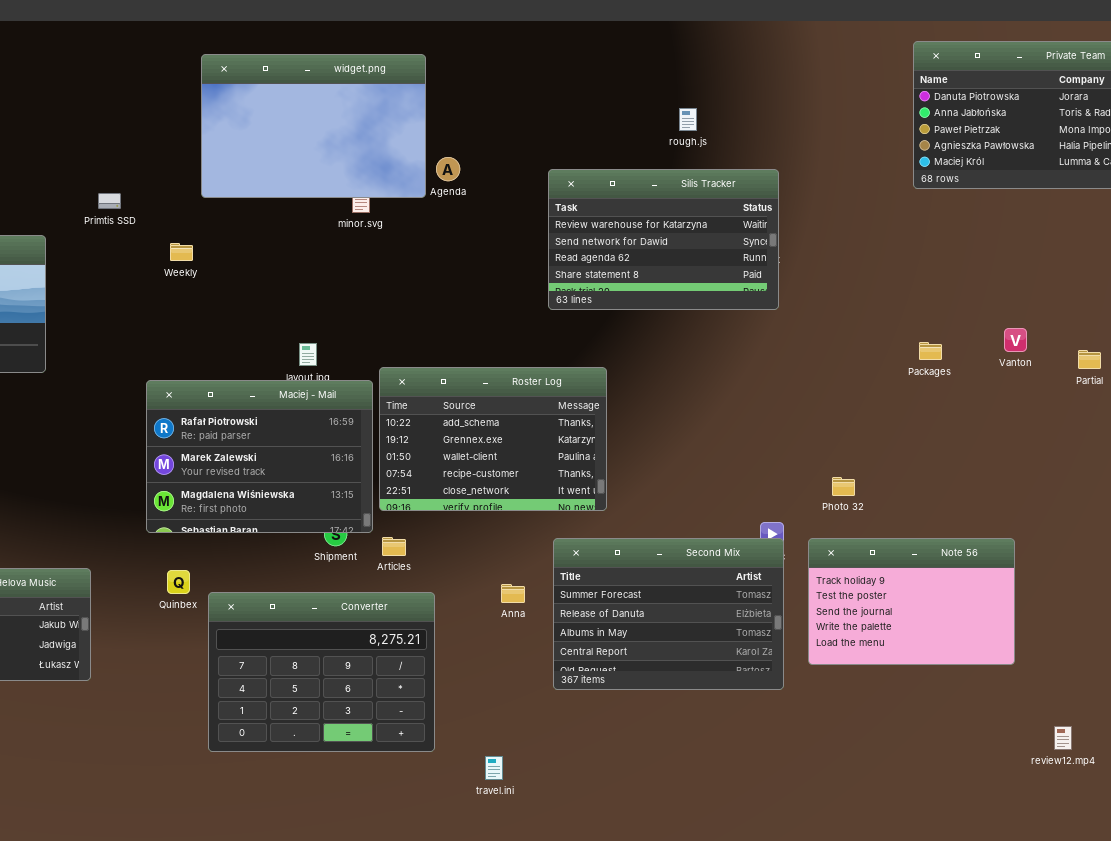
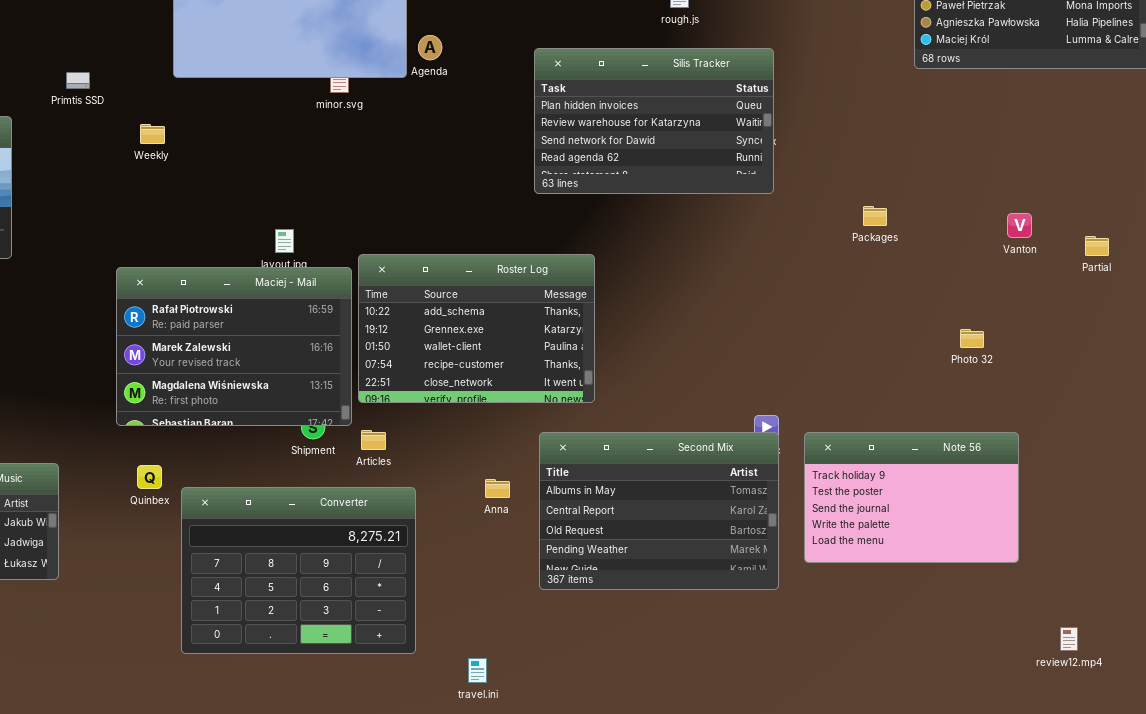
Silis Tracker: [548,169,779,310] -> [534,48,774,194], scrolled up 1 row
Packages: [919,342,942,360] -> [863,206,887,226], moved
Photo 32: [832,477,855,496] -> [960,329,984,348], moved
Second Mix: [553,538,784,690] -> [539,432,779,590], scrolled down 2 rows

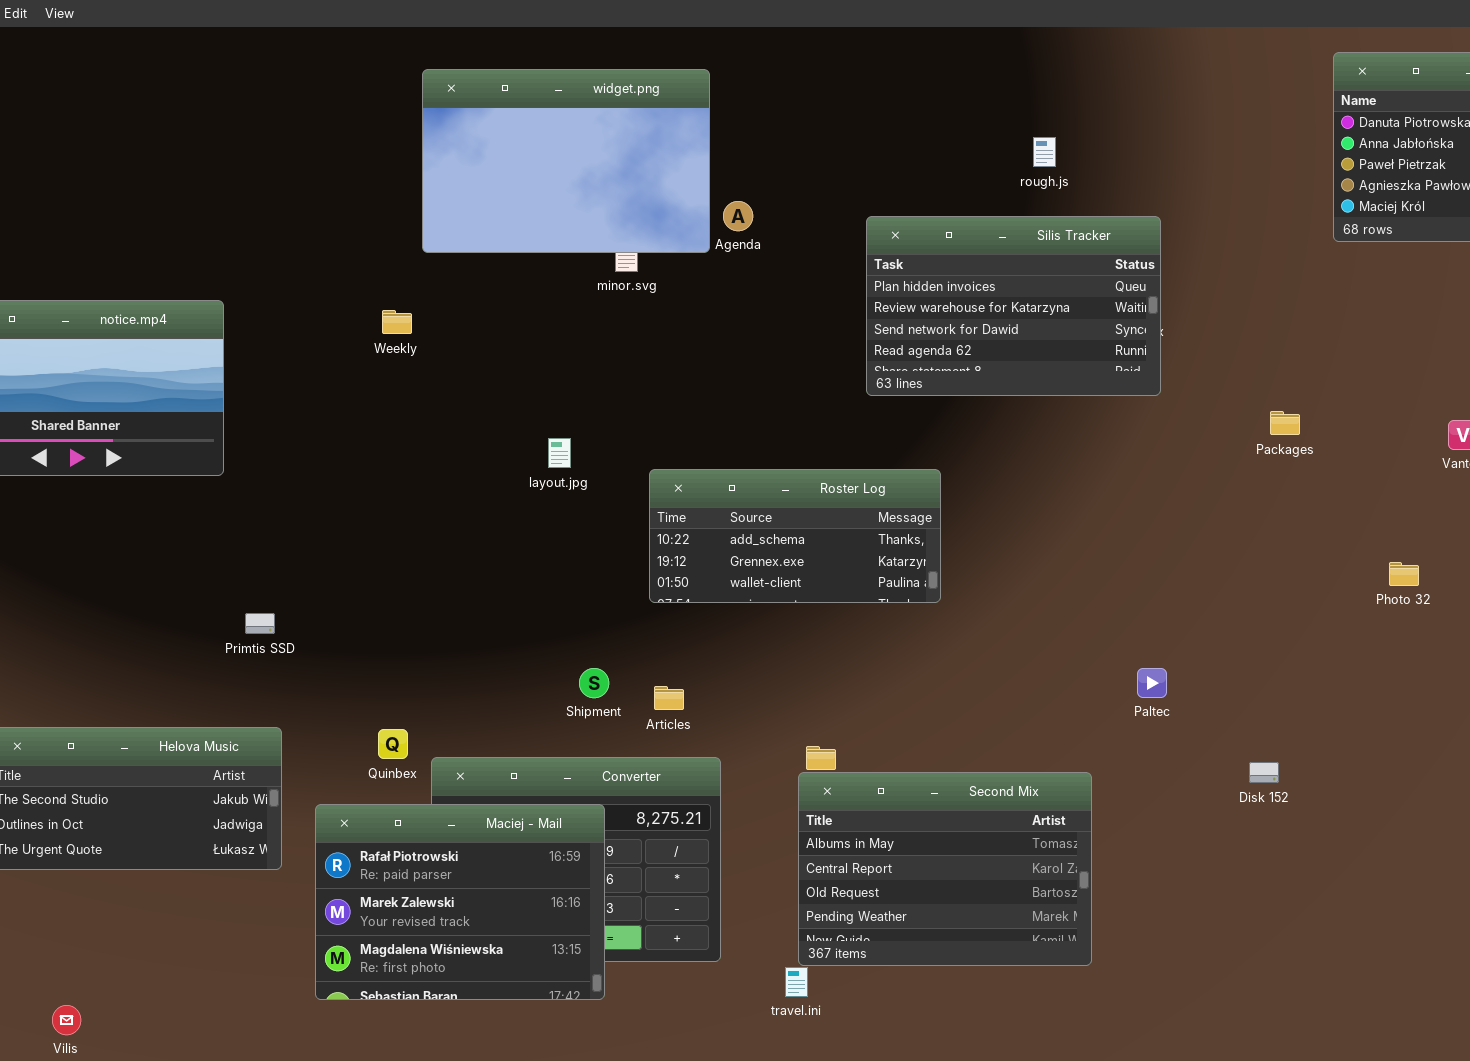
Primtis SSD: [66,72,90,89] -> [245,613,275,634], moved
Roster Log: [358,254,595,403] -> [649,469,941,603], resized
Maciej - Mail: [116,267,352,426] -> [315,804,605,1000], moved
Second Mix: [539,432,779,590] -> [798,772,1092,966], moved
Note 56: [804,432,1019,563] -> none, closed

